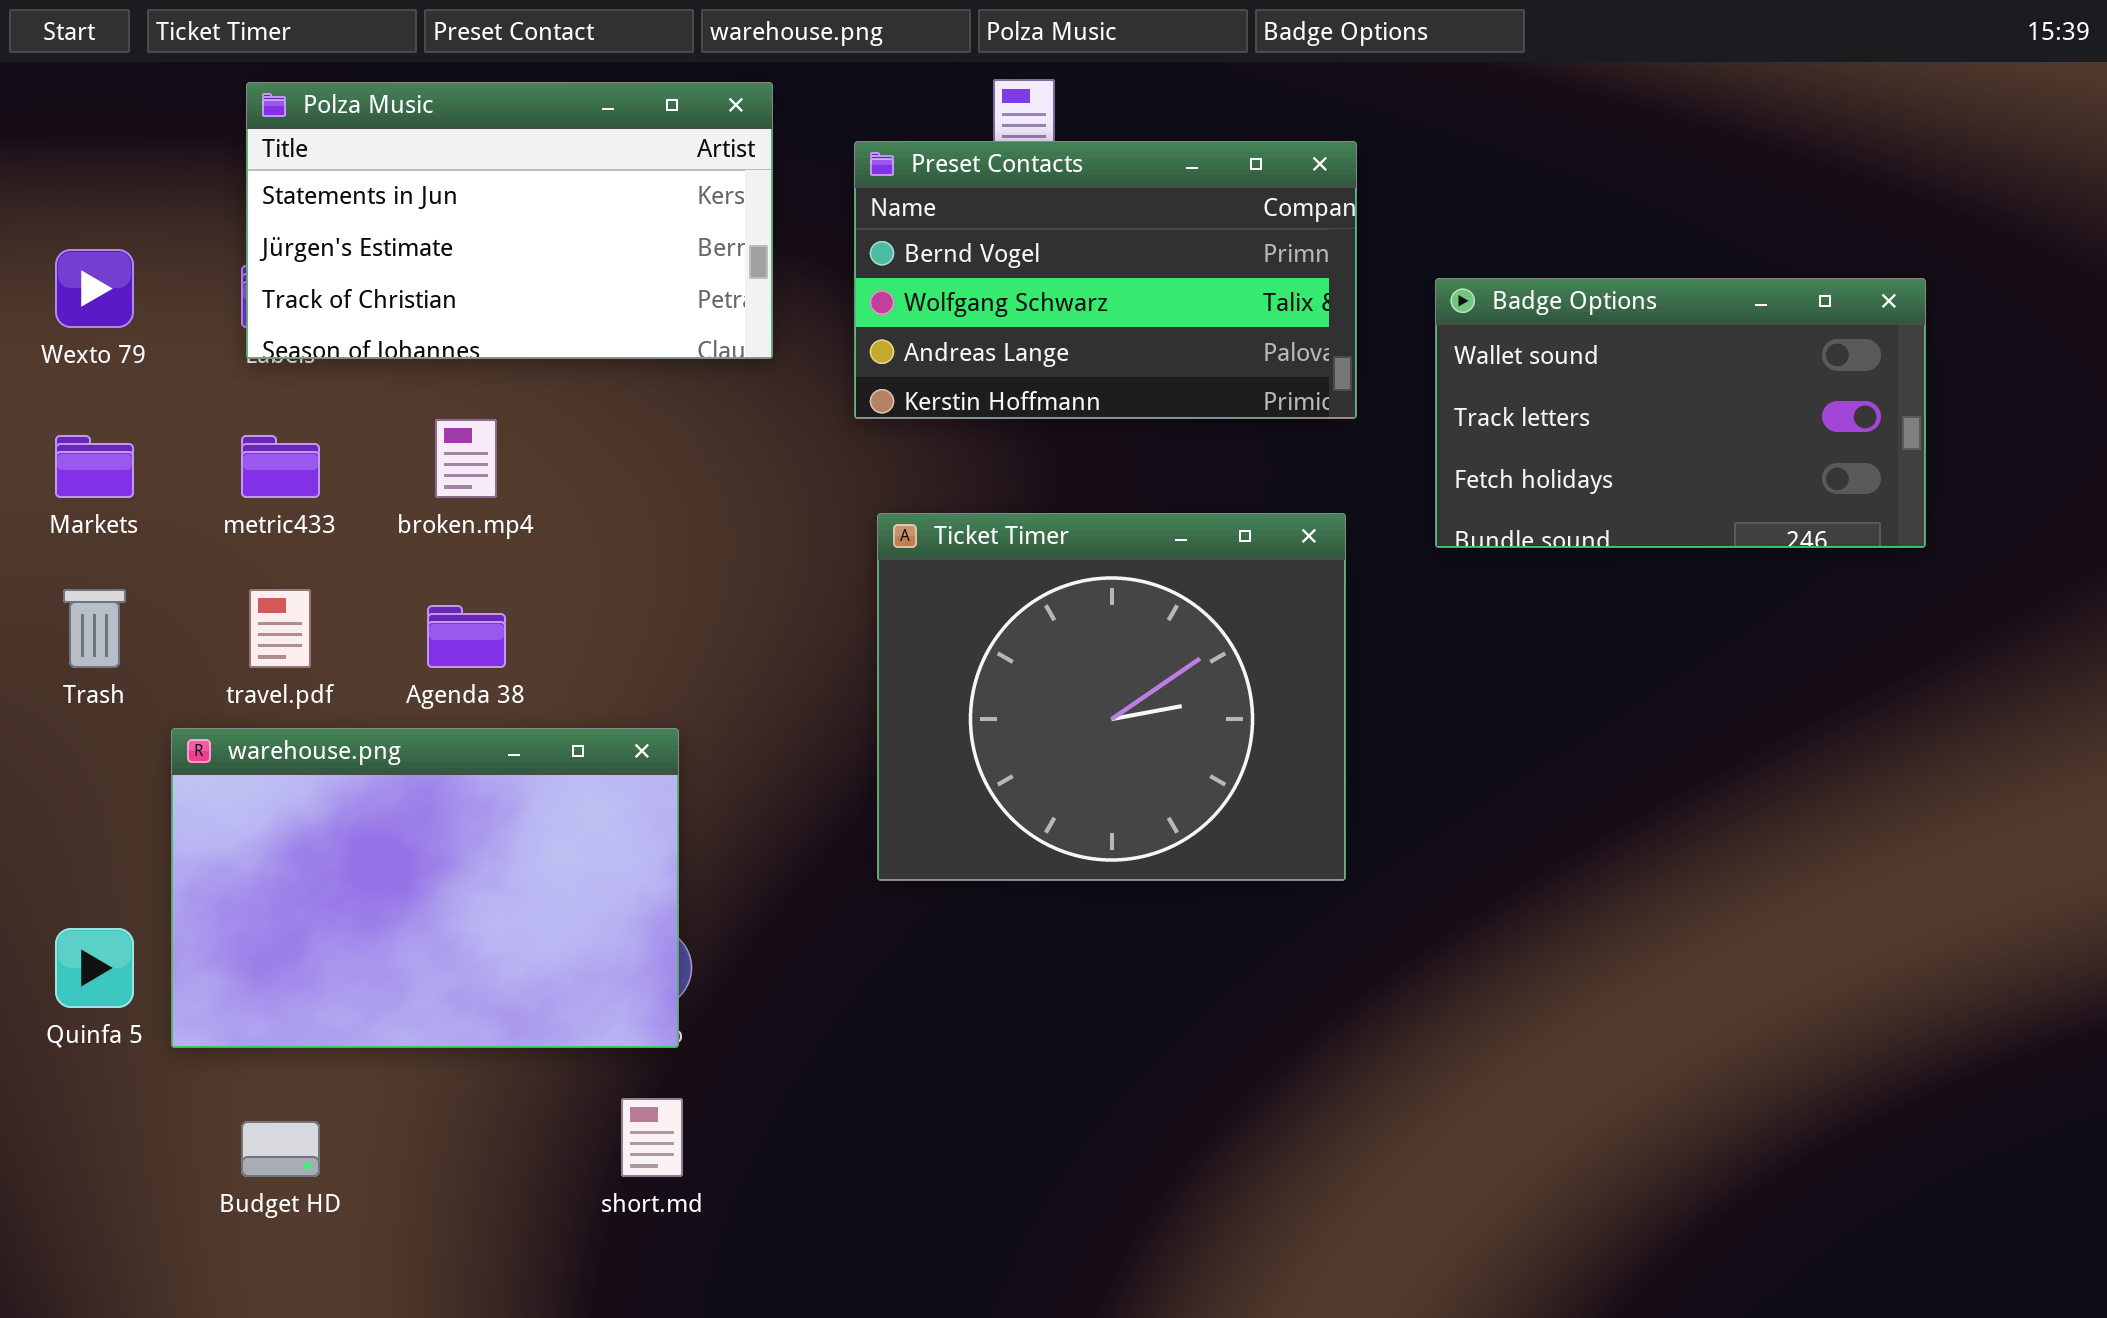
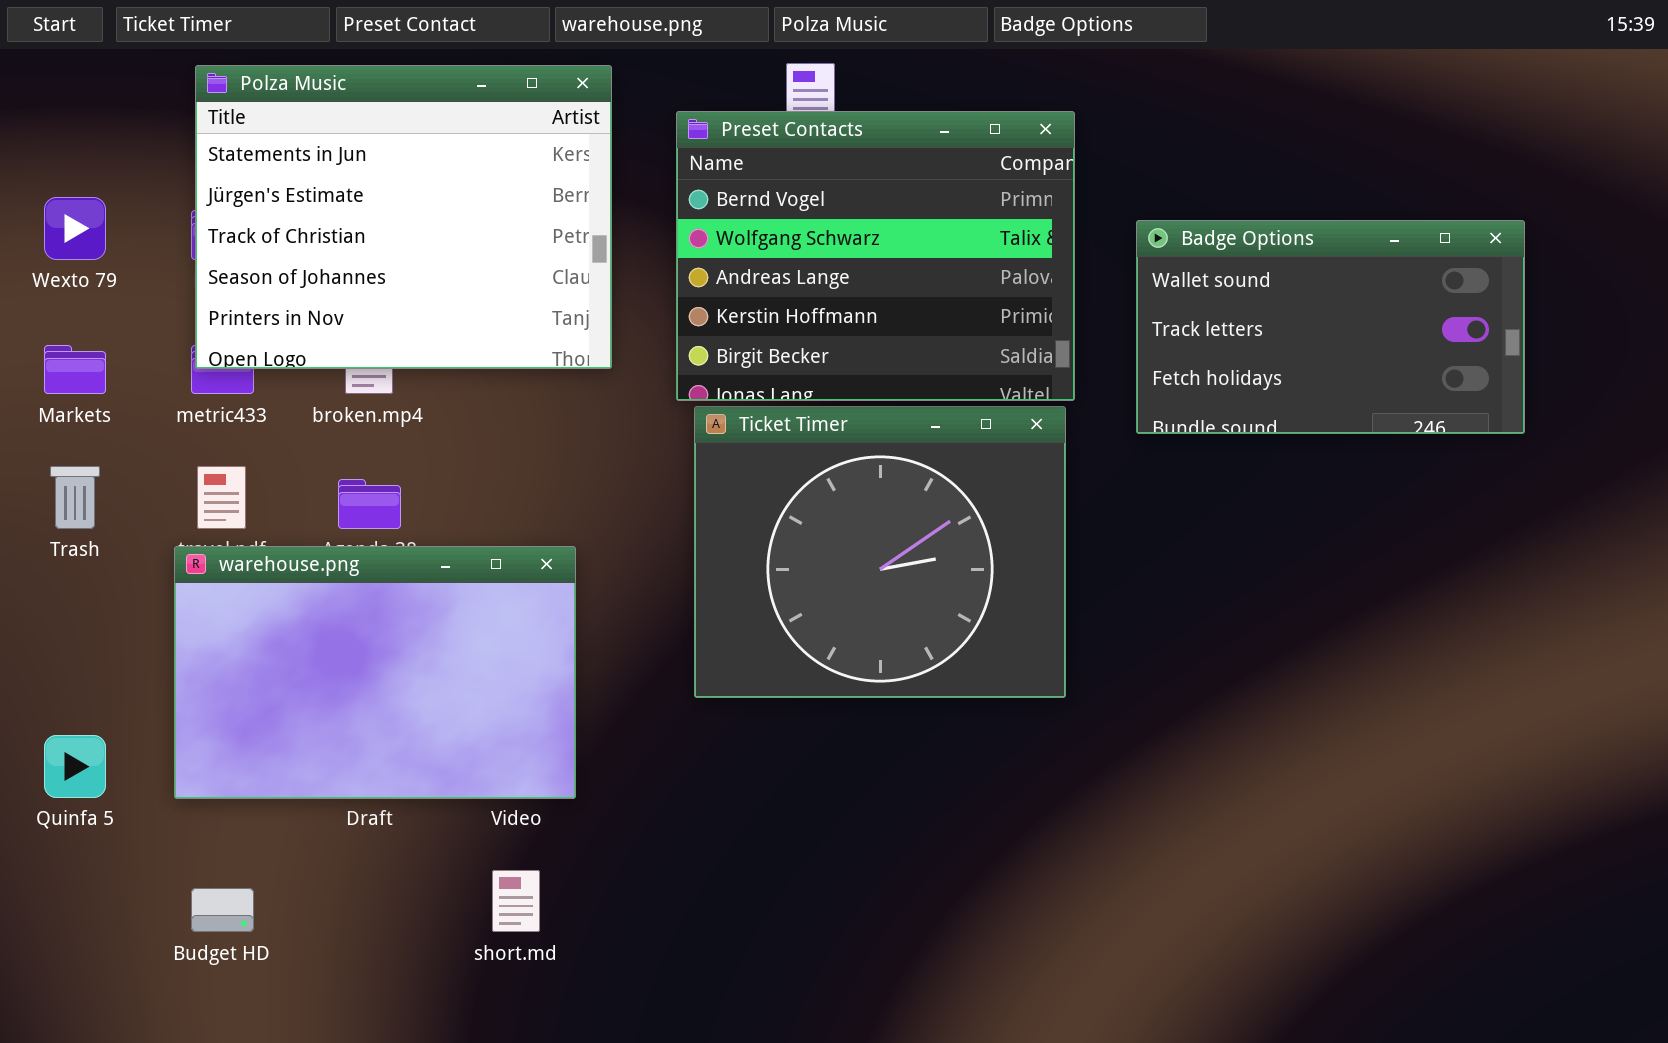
Polza Music: [246,82,773,359] -> [195,65,612,369], resized
Preset Contacts: [854,141,1357,419] -> [676,111,1075,401], resized
warehouse.png: [171,728,679,1048] -> [174,546,576,799], moved

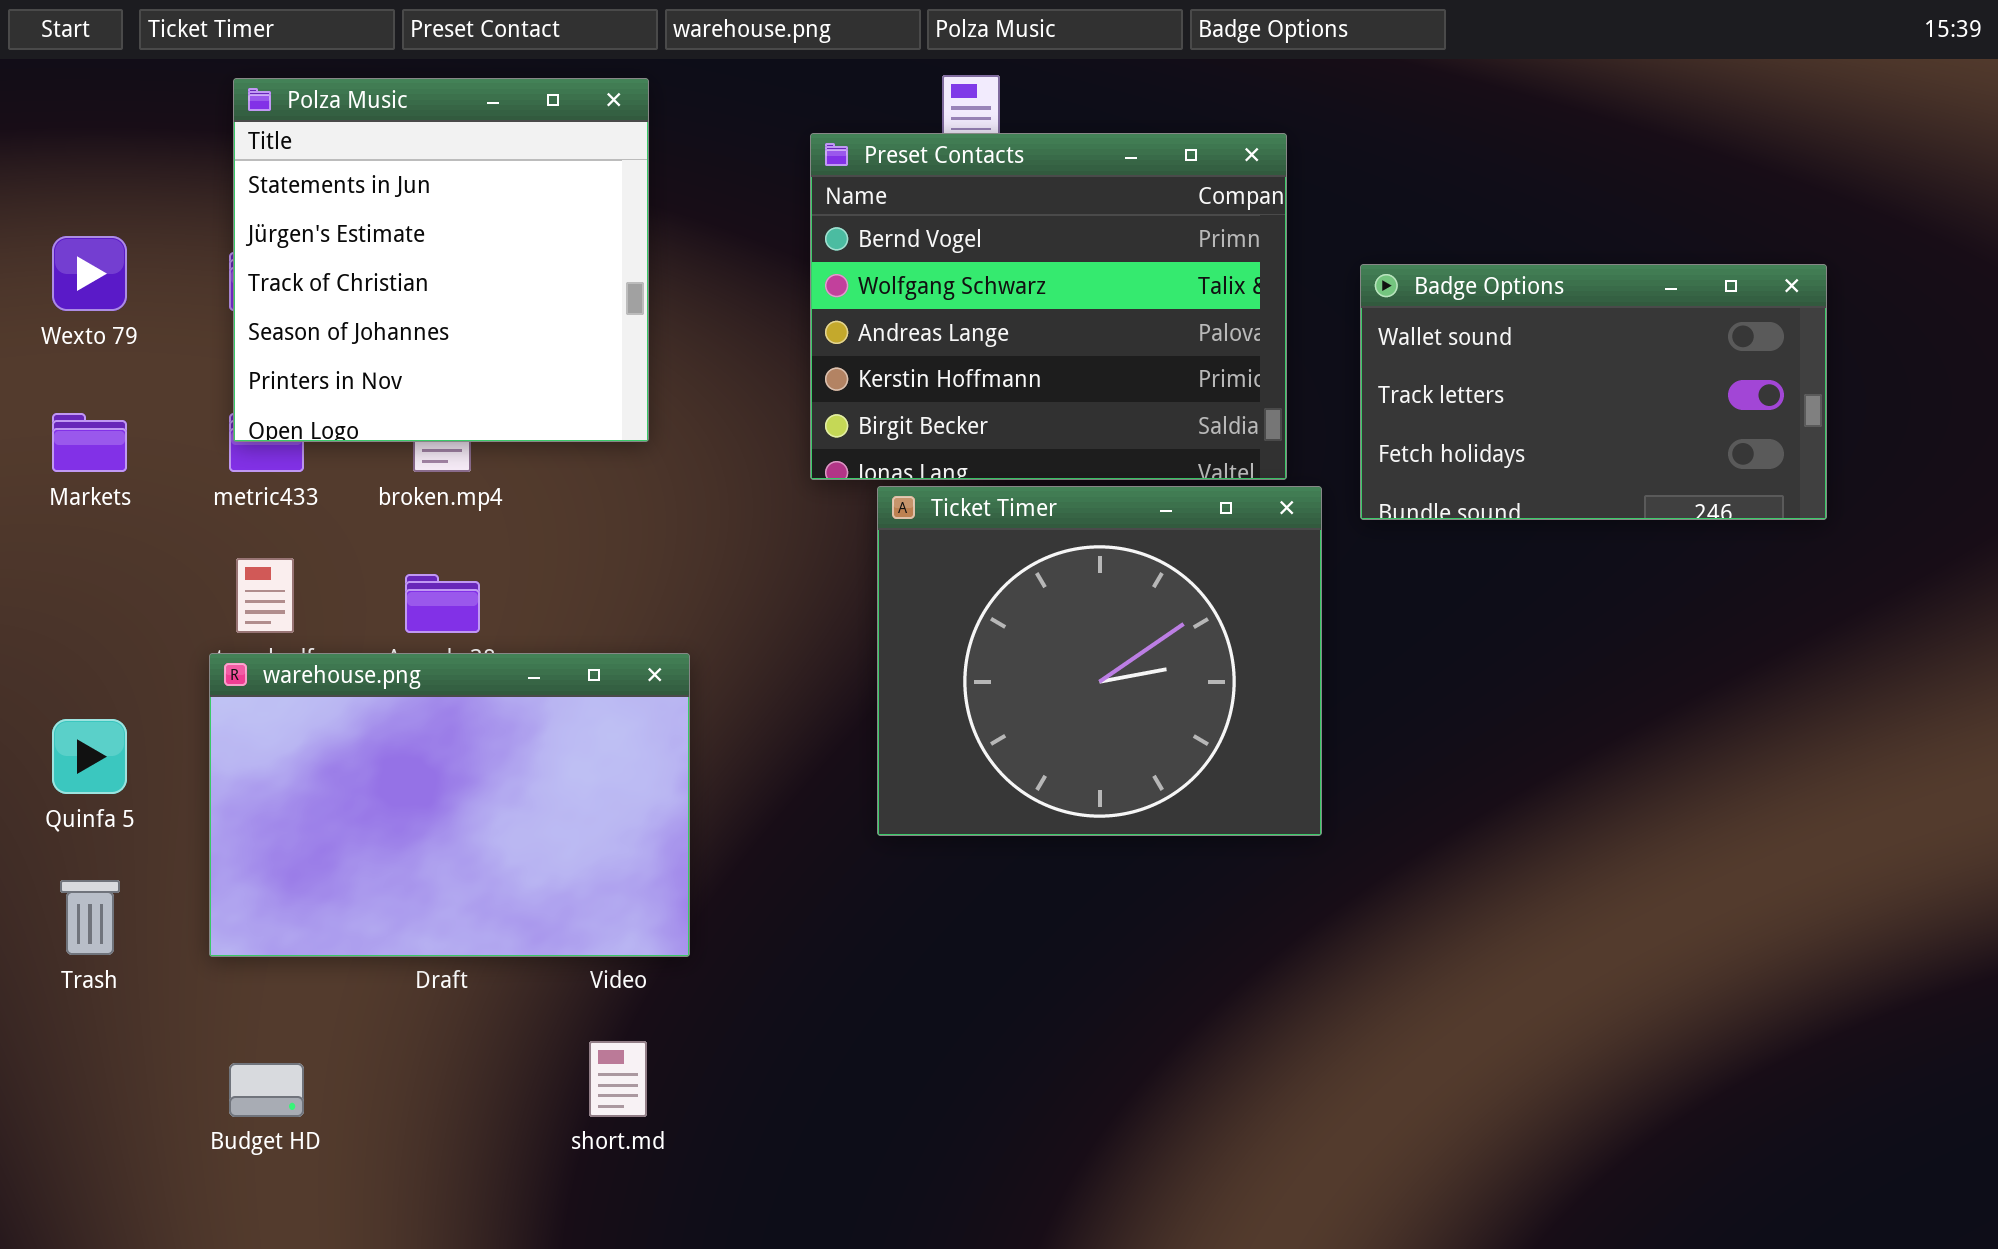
Polza Music: [195,65,612,369] -> [233,78,649,442], resized
Ticket Timer: [694,406,1066,698] -> [877,486,1322,836], moved
Trash: [50,466,100,529] -> [60,880,120,955], moved
Quinfa 5: [44,735,106,798] -> [52,719,127,794], moved

